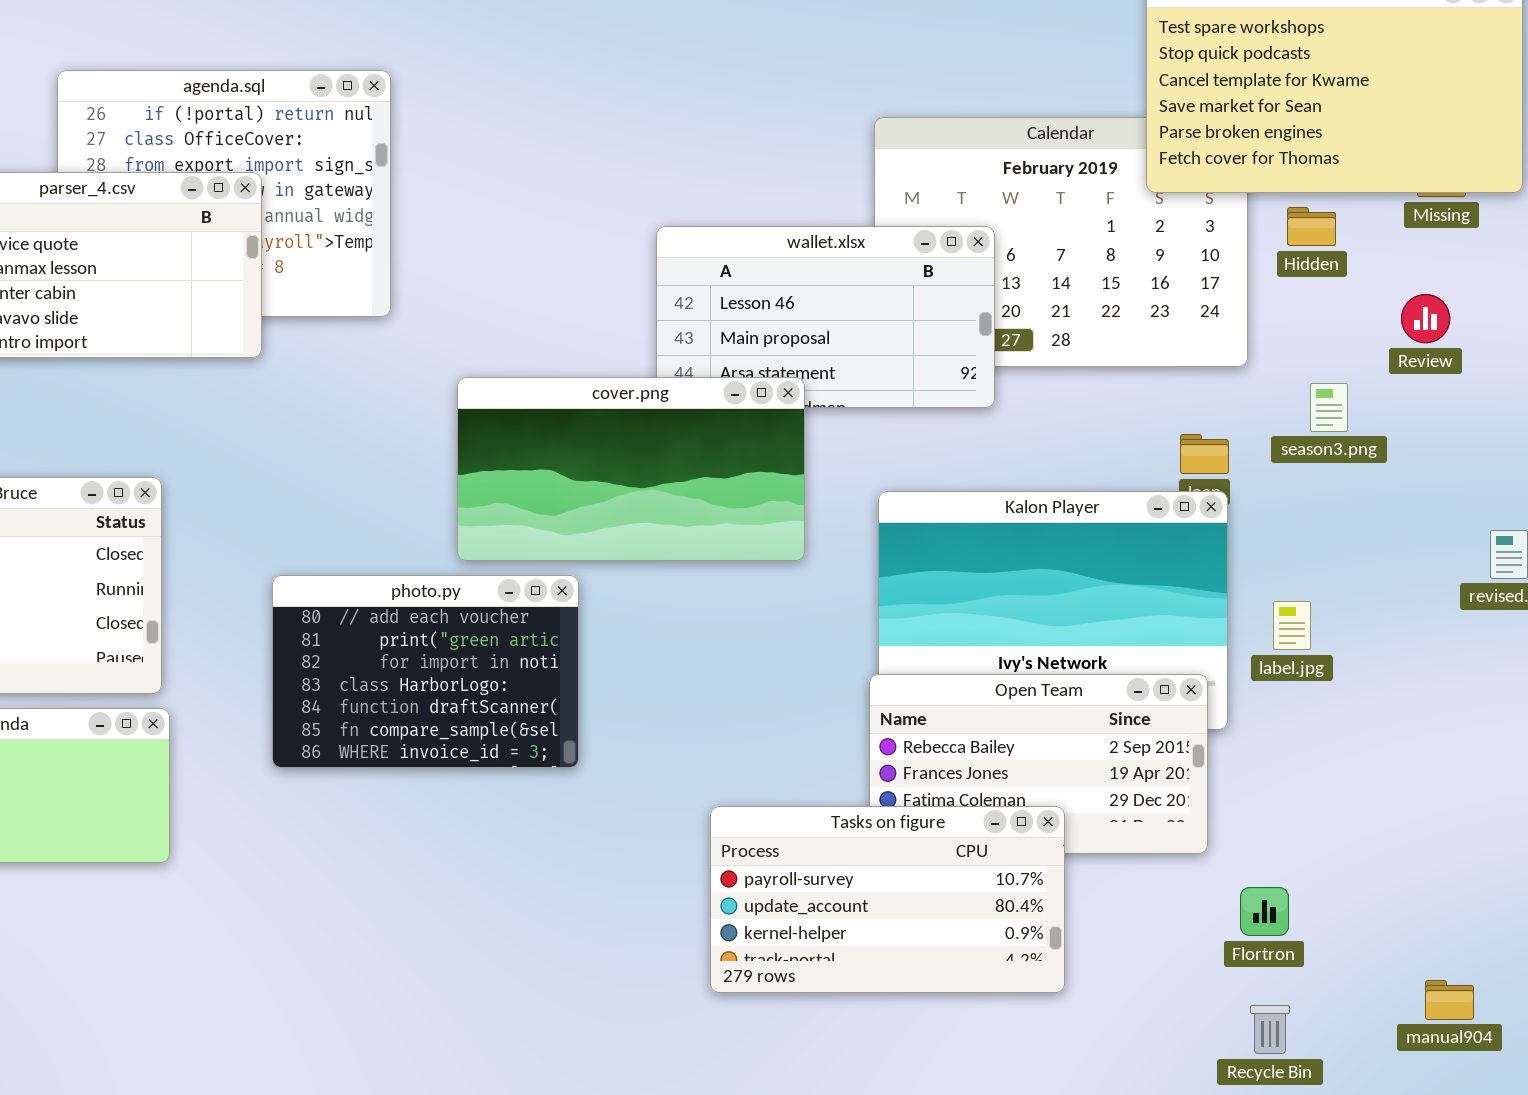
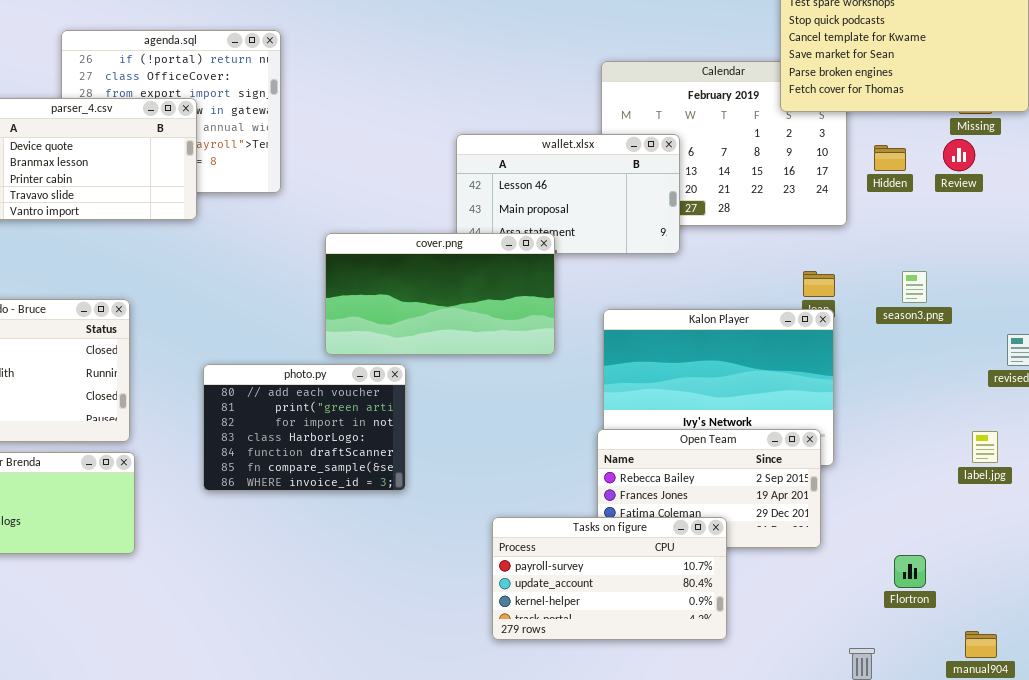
Hidden: [1287,207,1336,246] -> [874,145,906,171], moved
Review: [1401,294,1450,343] -> [943,139,975,171], moved
season3.png: [1310,383,1348,432] -> [902,271,927,303], moved
label.jpg: [1273,601,1311,650] -> [972,431,998,463], moved
Flortron: [1240,887,1289,936] -> [894,555,926,588], moved

